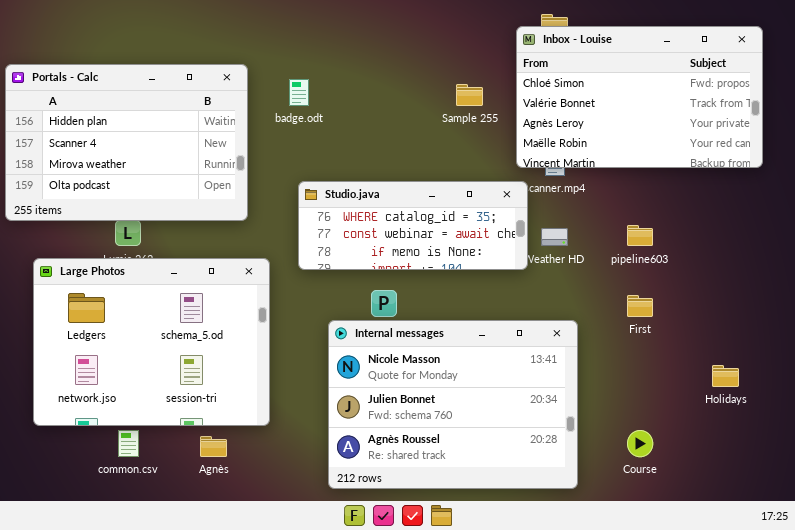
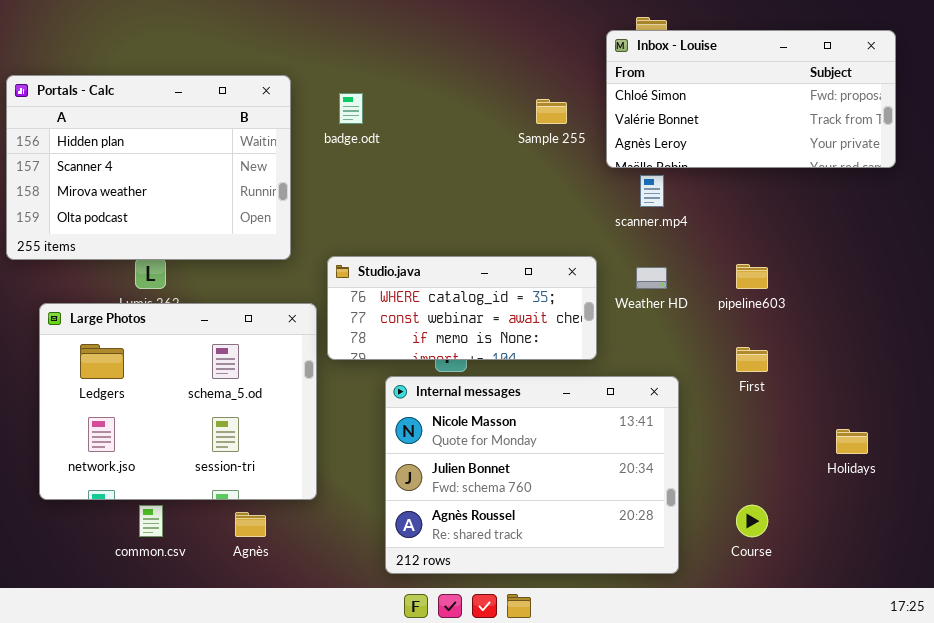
Inbox - Louise: [516,26,763,168] -> [606,30,896,168], resized
Studio.java: [298,181,528,270] -> [327,256,597,360], moved

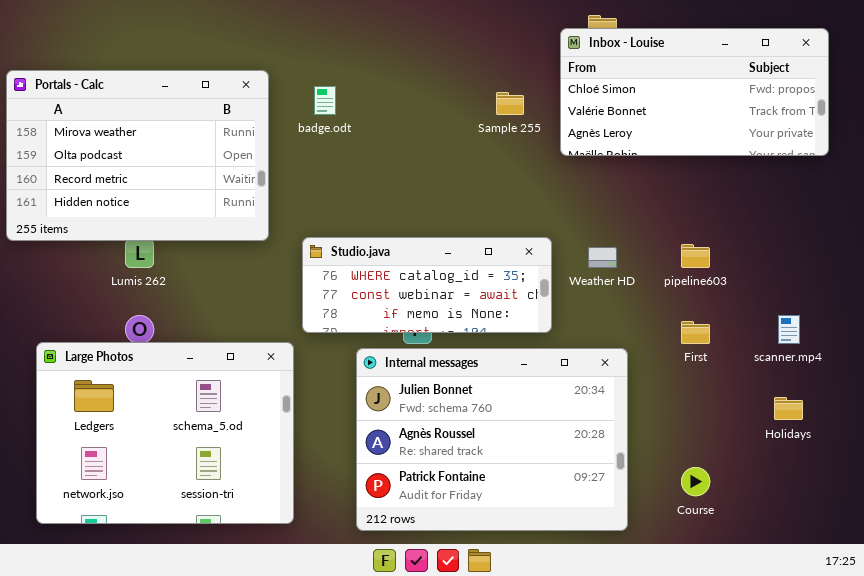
Portals - Calc: [6,75,291,260] -> [6,70,269,241], scrolled down 2 rows
scanner.mp4: [640,175,664,207] -> [778,315,800,344], moved
Large Photos: [39,303,317,500] -> [36,342,294,524], moved
Internal messages: [385,376,679,574] -> [356,348,628,531], scrolled down 1 row

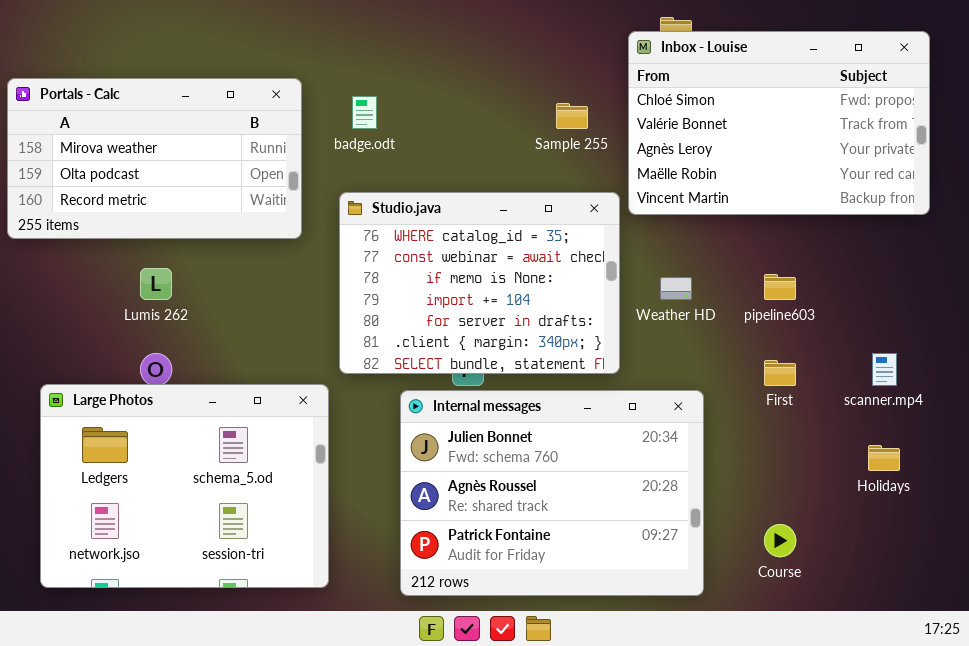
Inbox - Louise: [560,28,829,156] -> [628,31,930,215], resized
Portals - Calc: [6,70,269,241] -> [7,78,302,239], resized
Studio.java: [302,237,552,333] -> [339,192,620,374], resized

